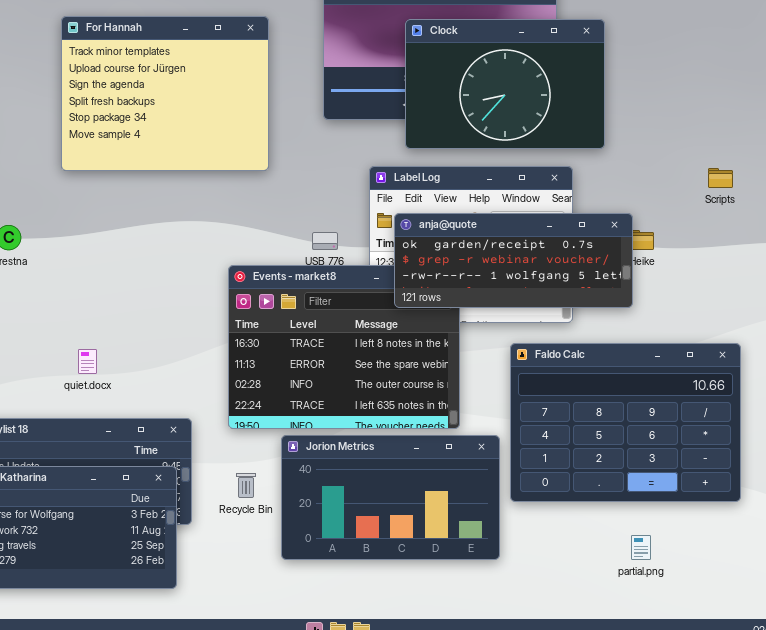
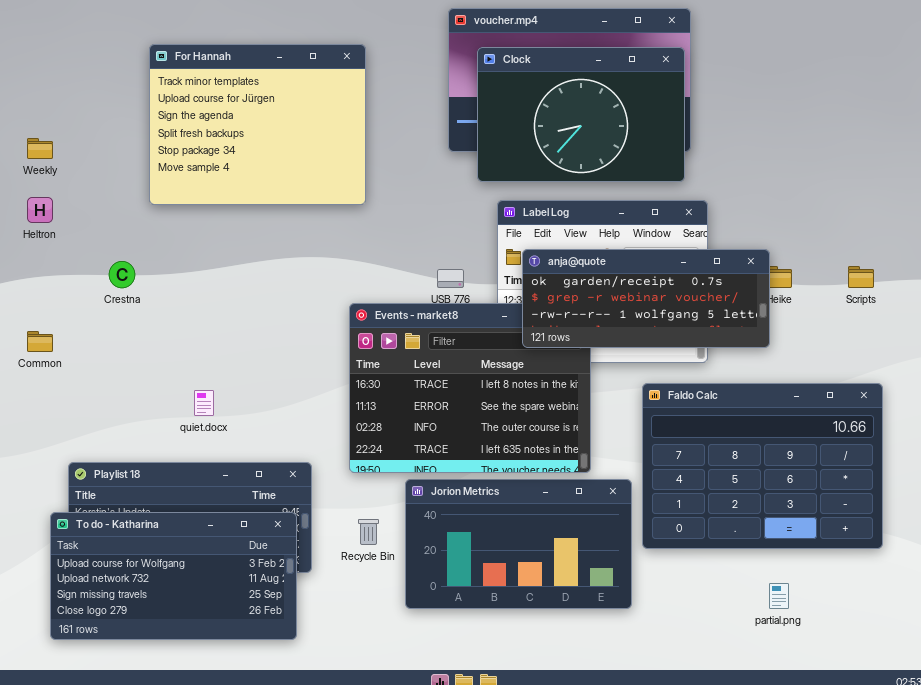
For Hannah: [61,16,269,171] -> [149,44,366,205], moved
Clock: [405,19,605,149] -> [477,47,685,182], moved
Scripts: [708,168,733,188] -> [848,266,874,288], moved

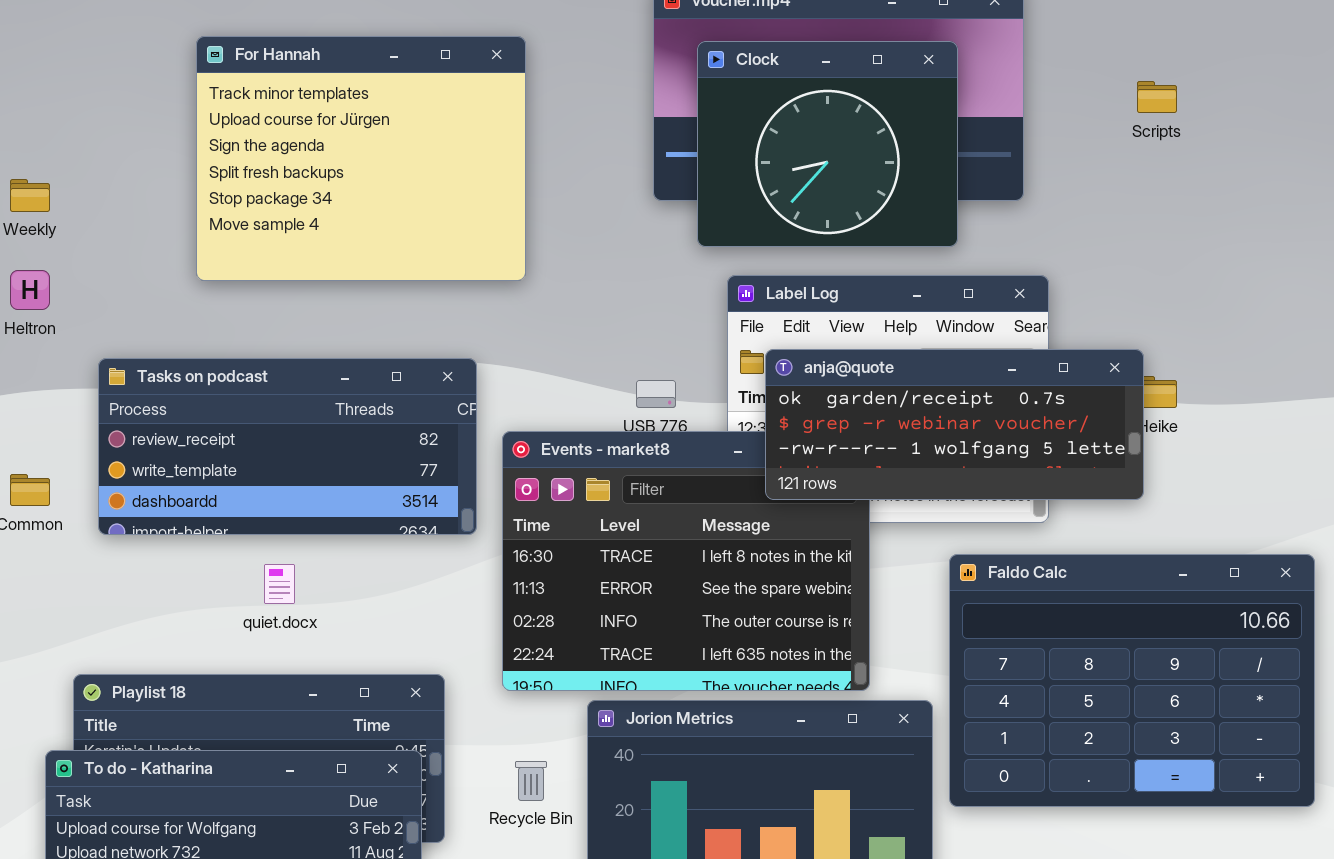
Clock: [477,47,685,182] -> [697,41,958,247], resized
Tasks on podcast: none -> [98,358,477,535], opened
Scripts: [848,266,874,288] -> [1137,81,1177,113], moved

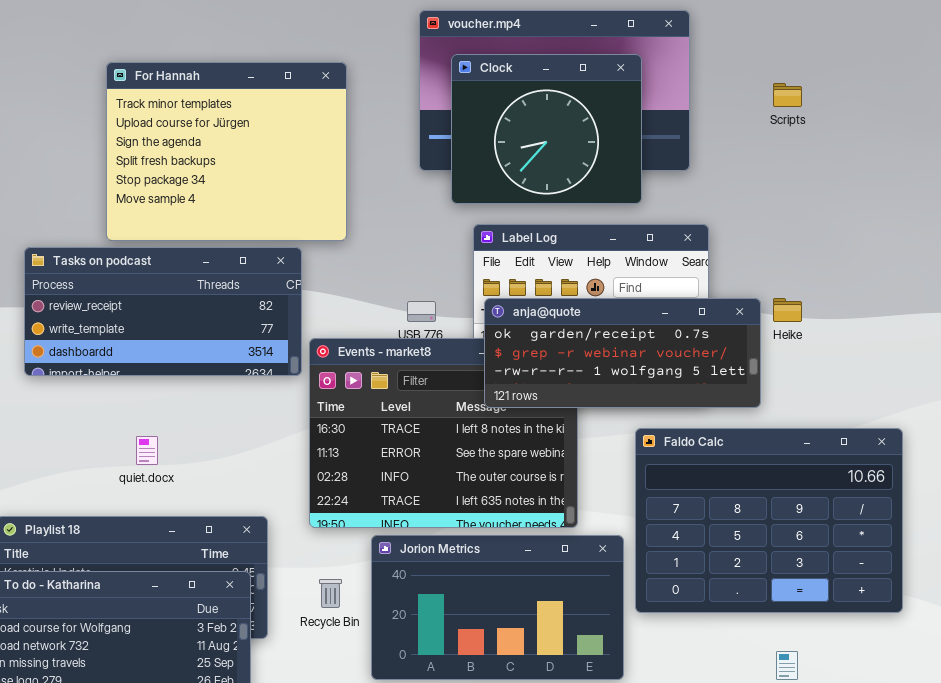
For Hannah: [196,36,526,281] -> [106,62,347,241], moved
anja@quote: [765,349,1144,500] -> [484,298,761,408], moved
Tasks on podcast: [98,358,477,535] -> [24,247,302,376], moved

